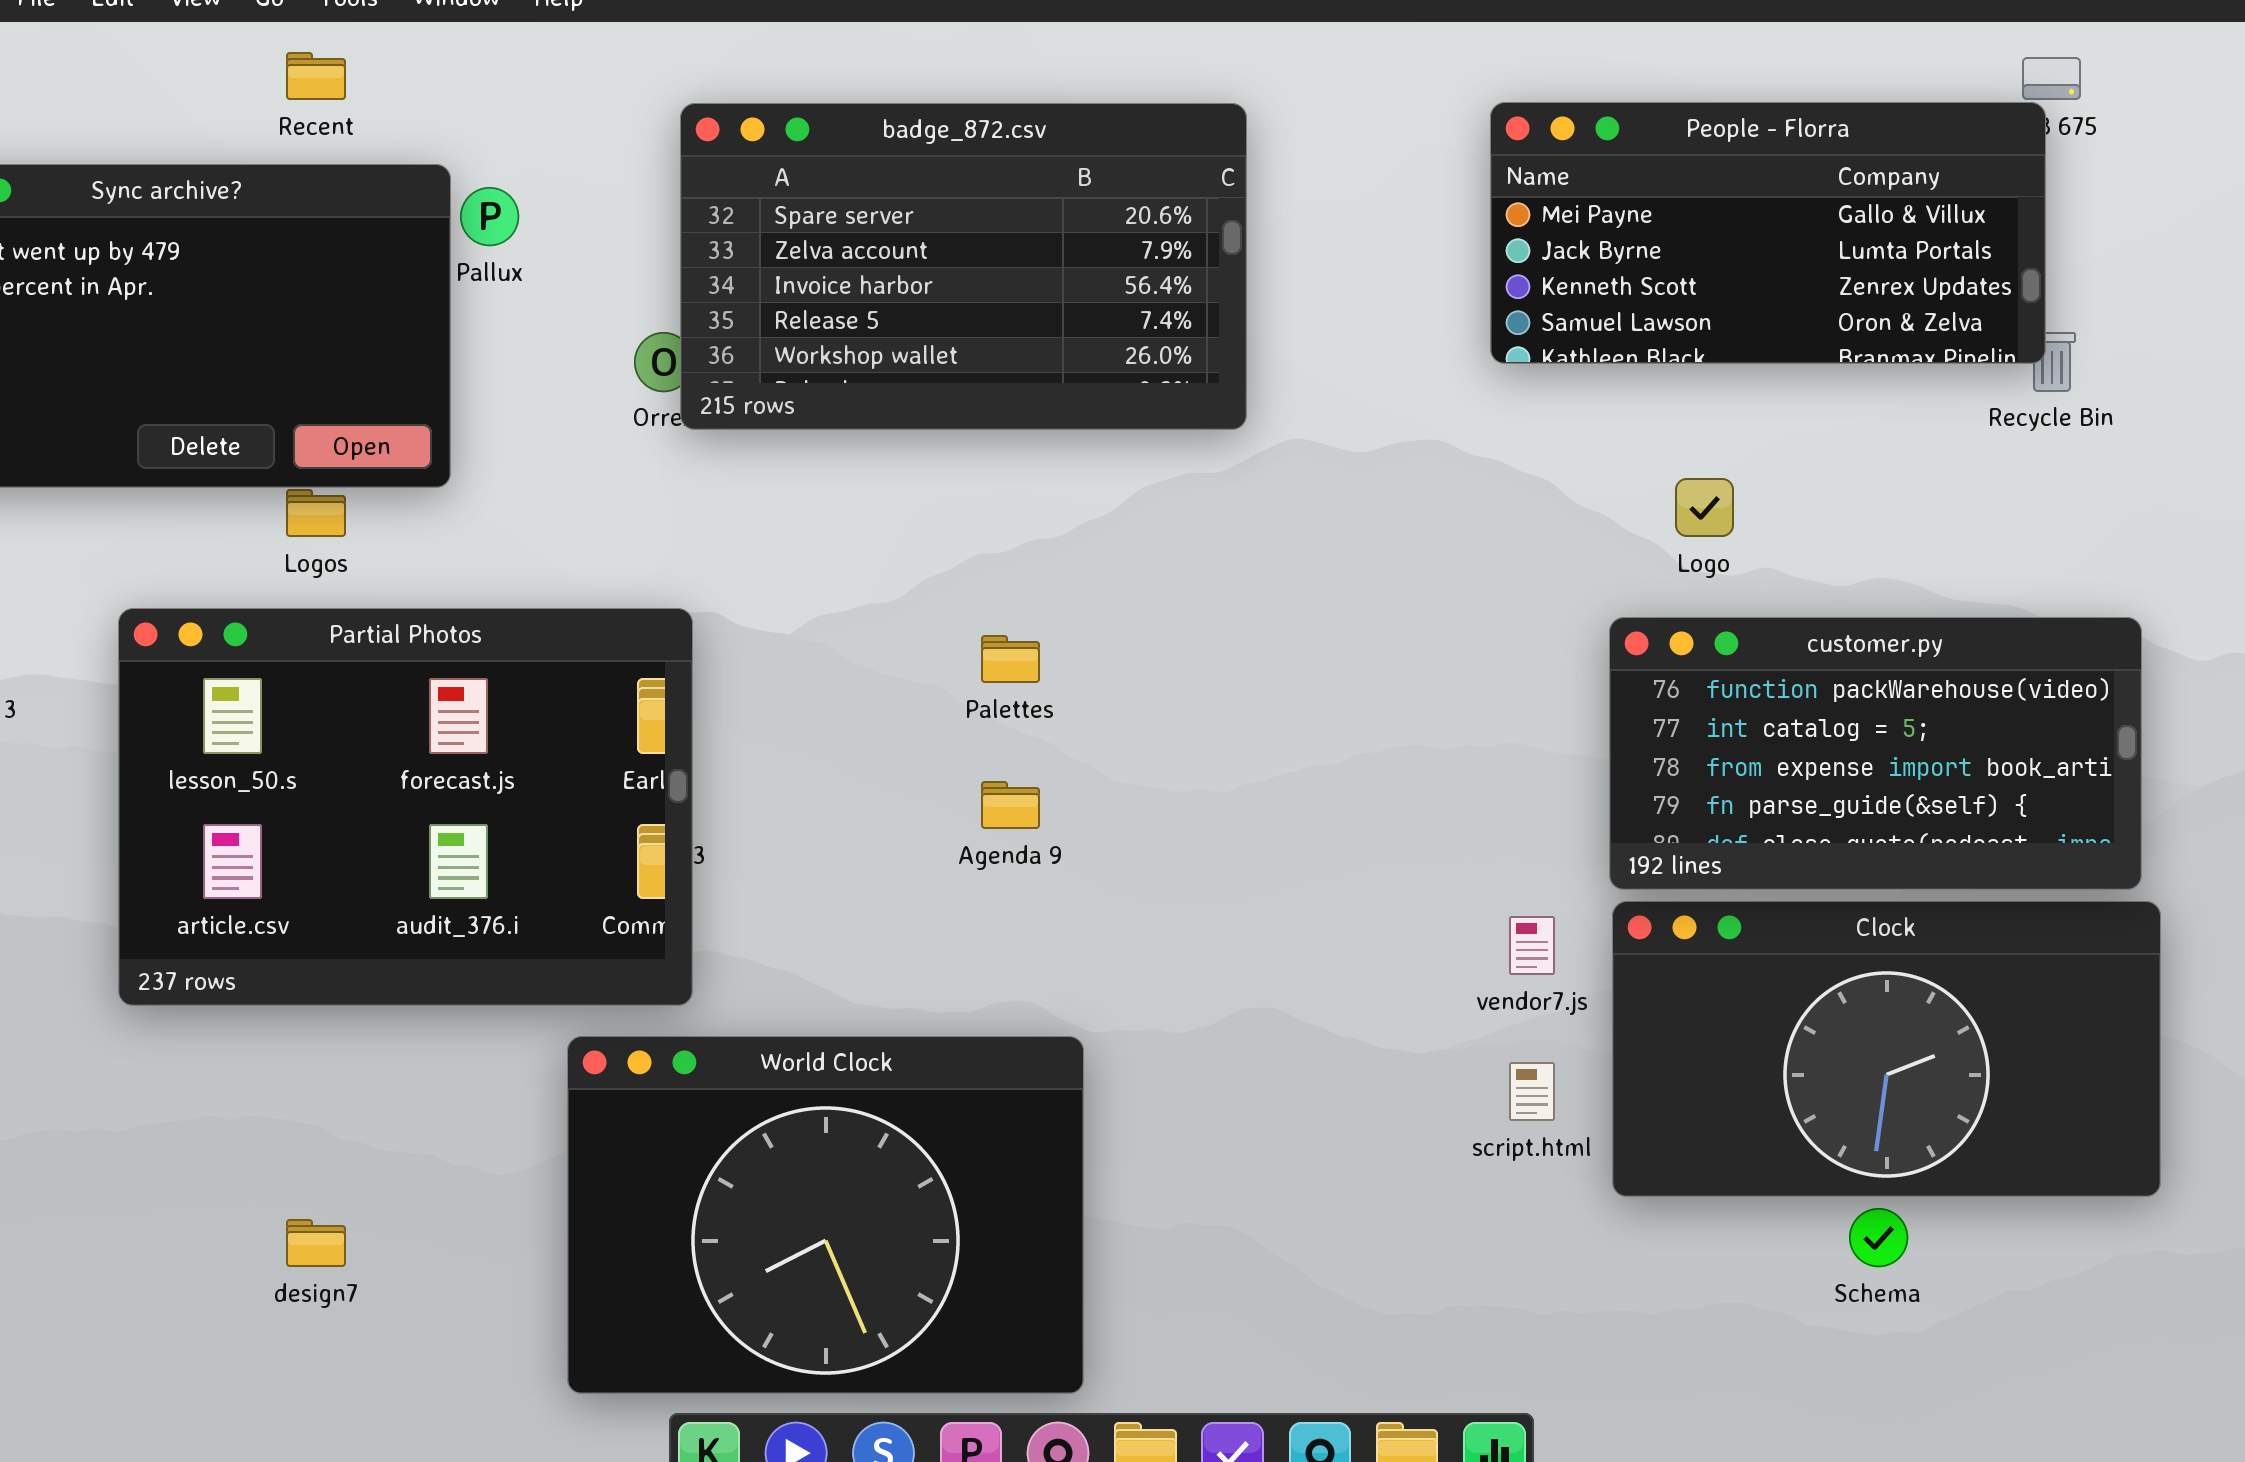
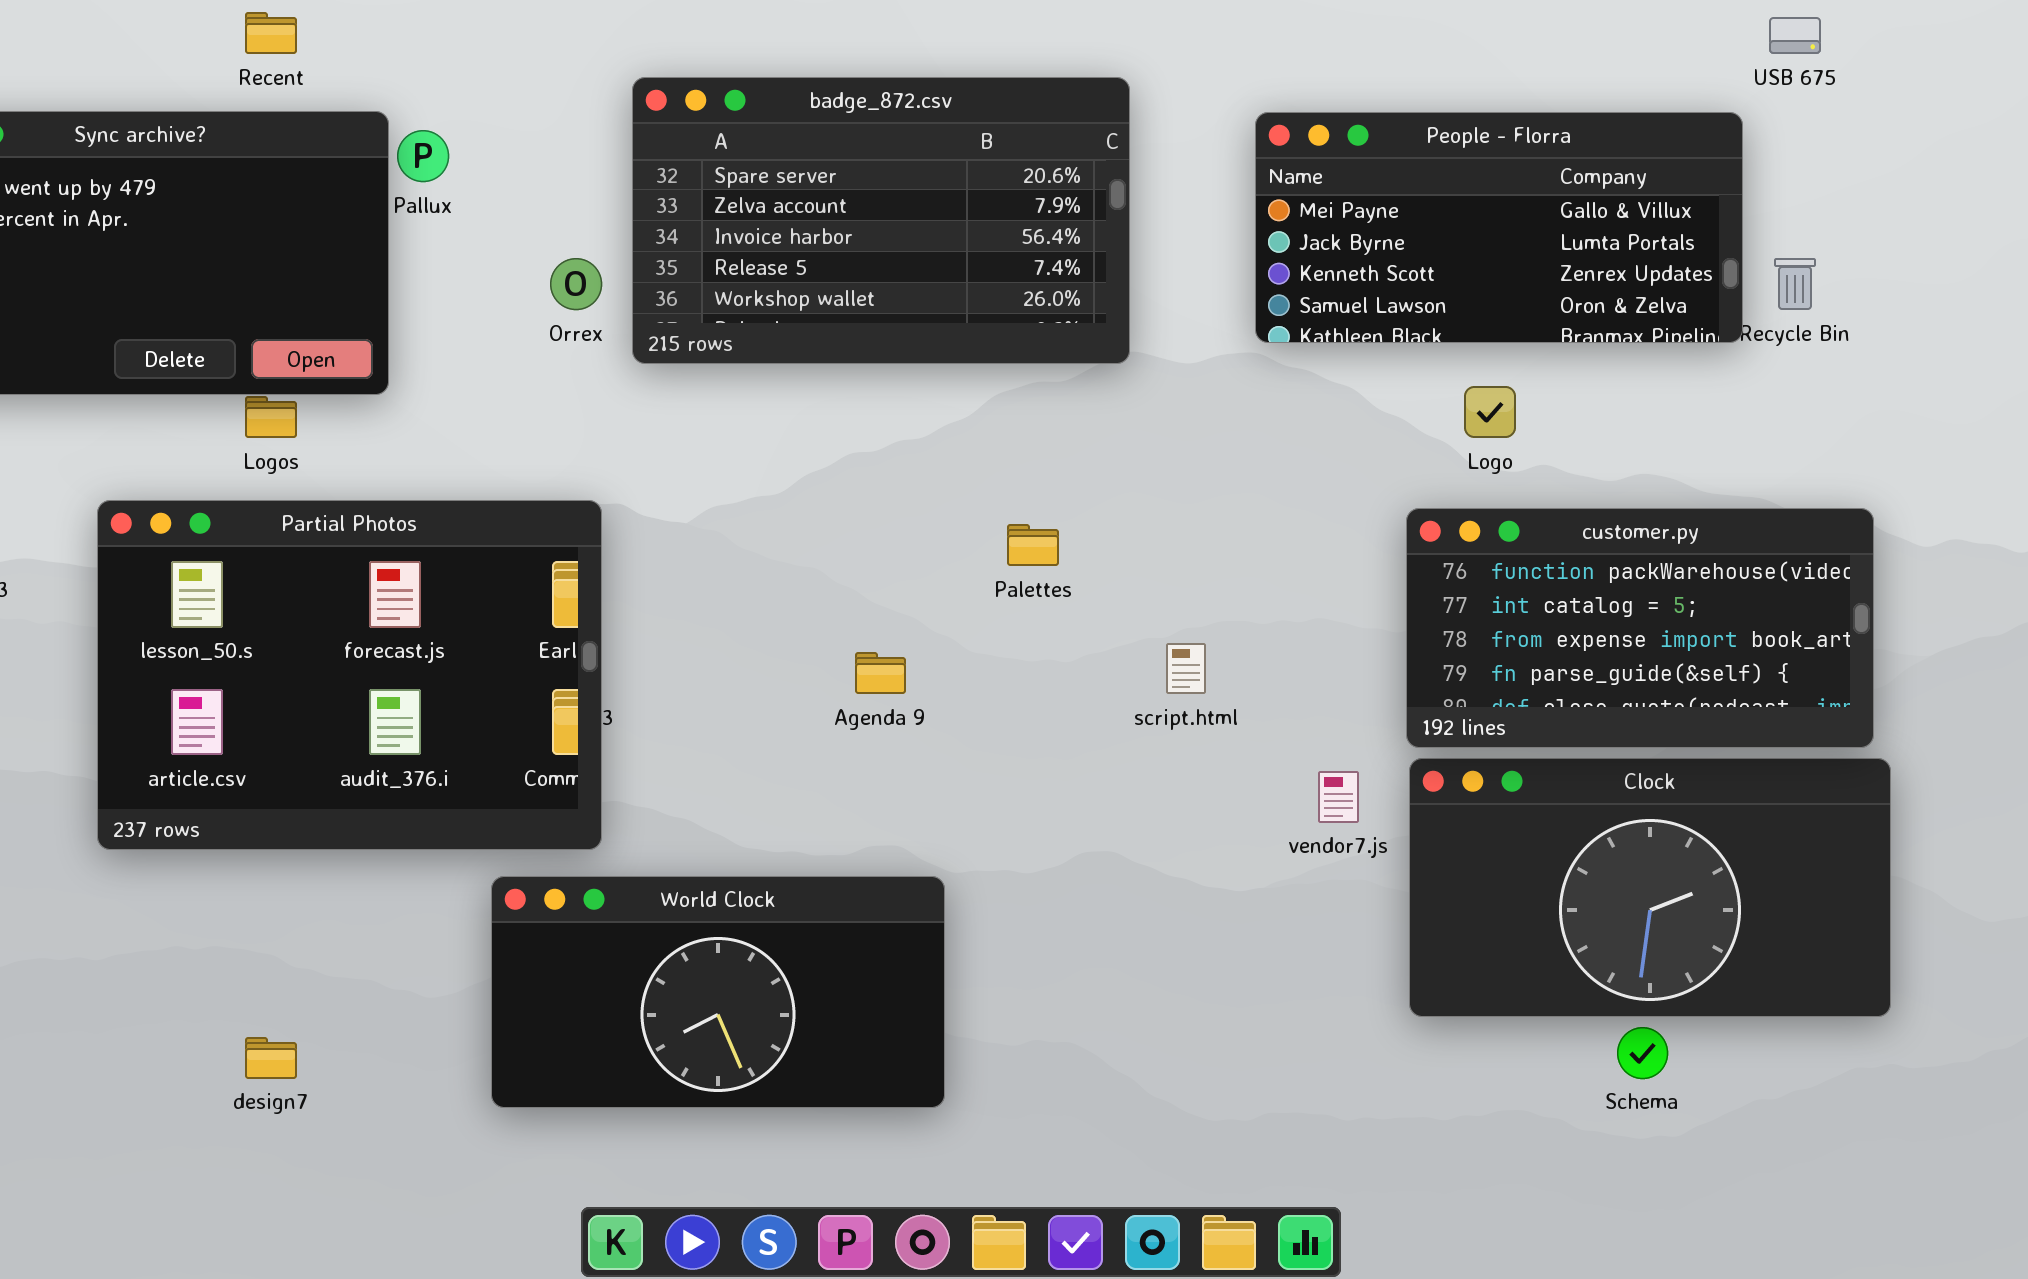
People - Florra: [1490,102,2046,364] -> [1255,112,1743,343], moved
badge_872.csv: [680,103,1247,430] -> [632,77,1130,364], moved
Palettes: [981,635,1040,683] -> [1007,524,1059,566], moved
World Clock: [567,1036,1084,1394] -> [491,876,945,1108], resized
script.html: [1509,1062,1555,1121] -> [1166,643,1206,694], moved

